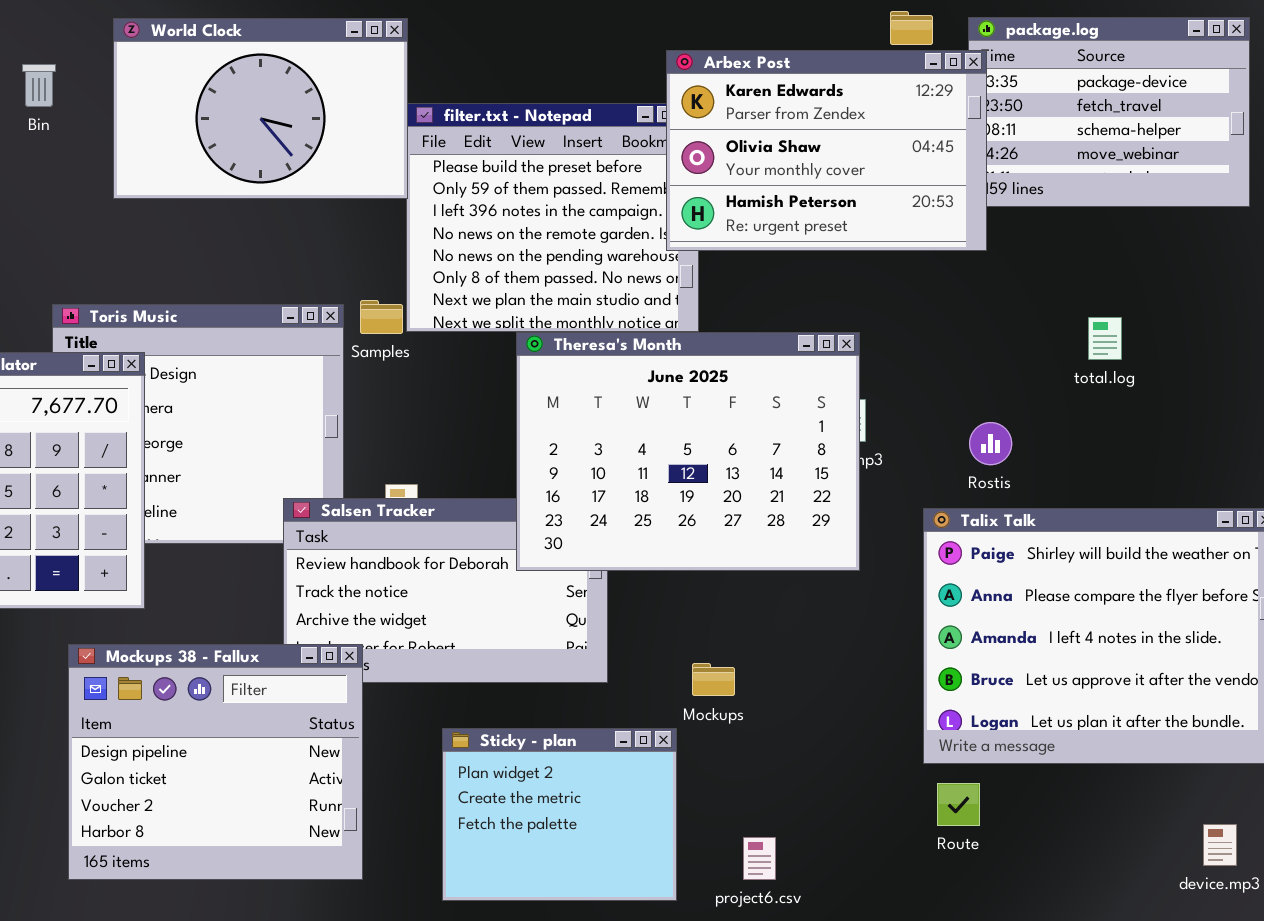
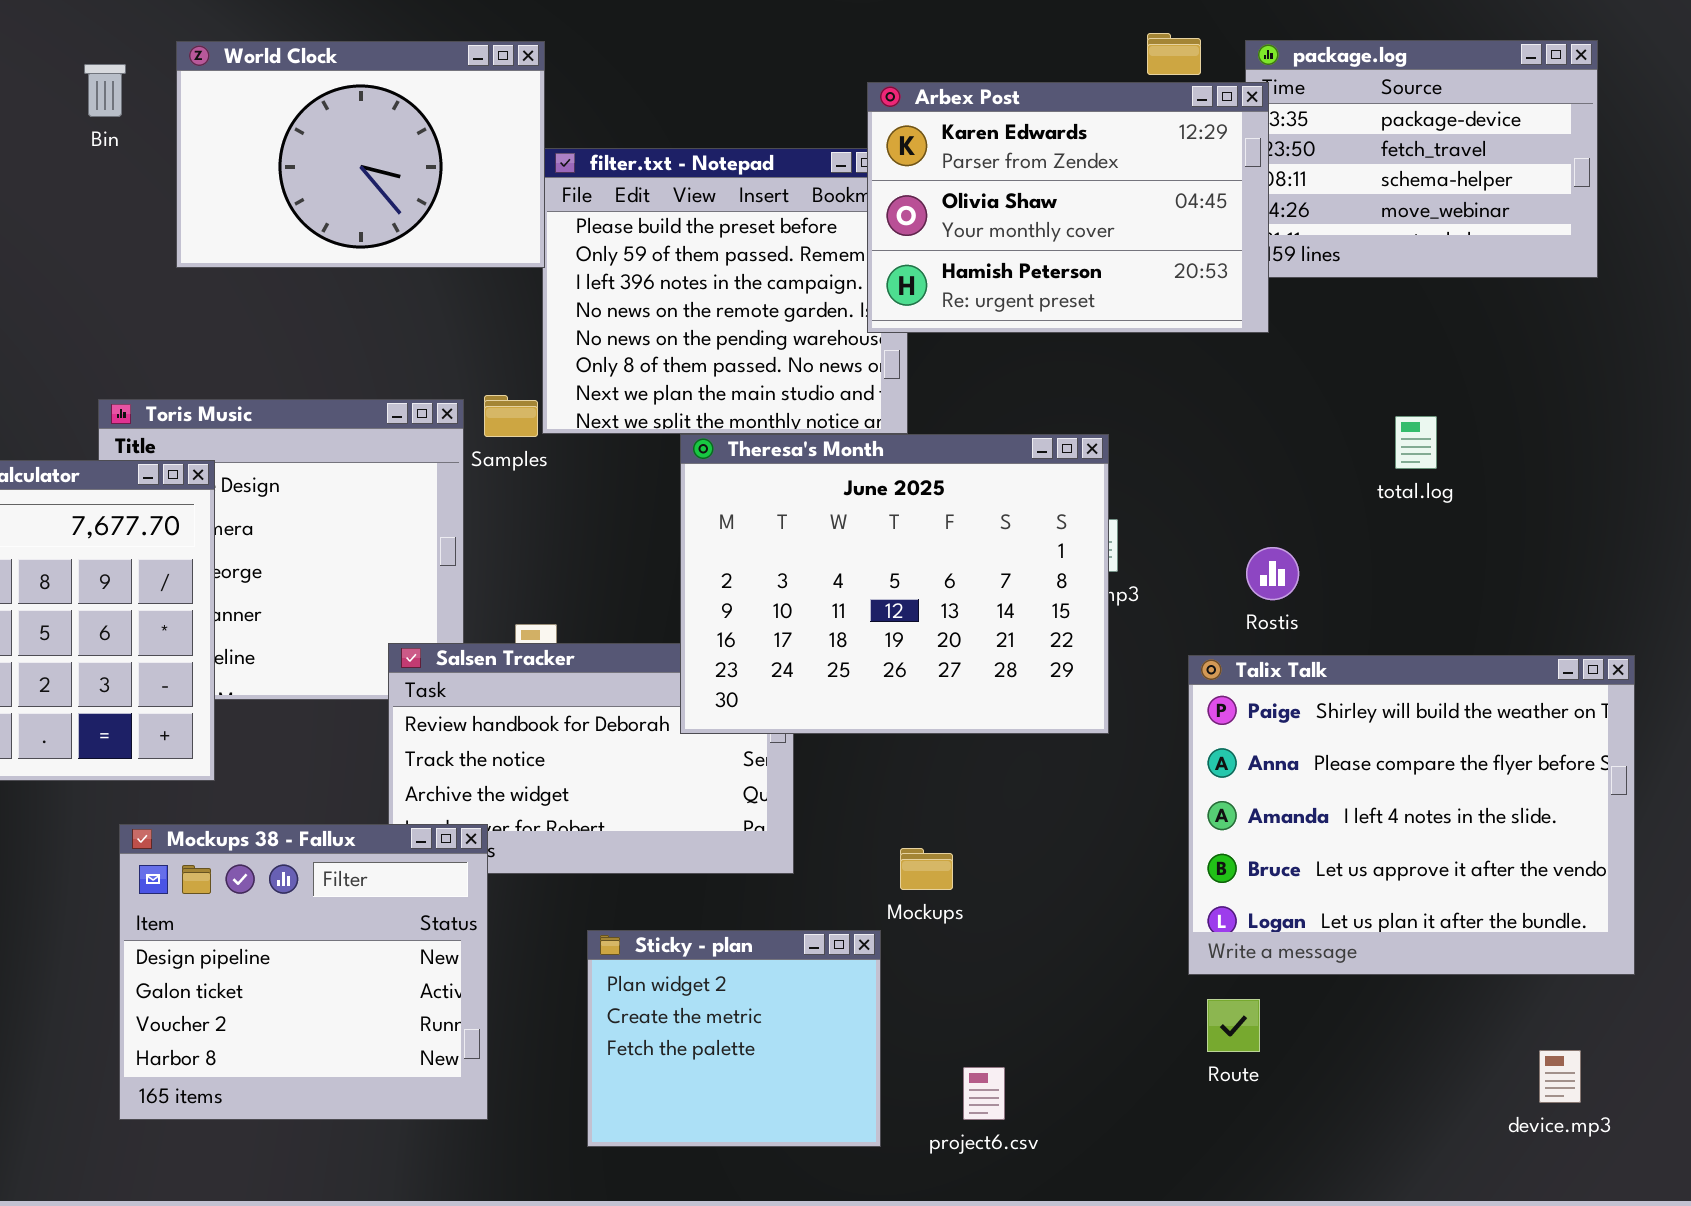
Bin: [22,64,56,107] -> [84,64,126,117], moved

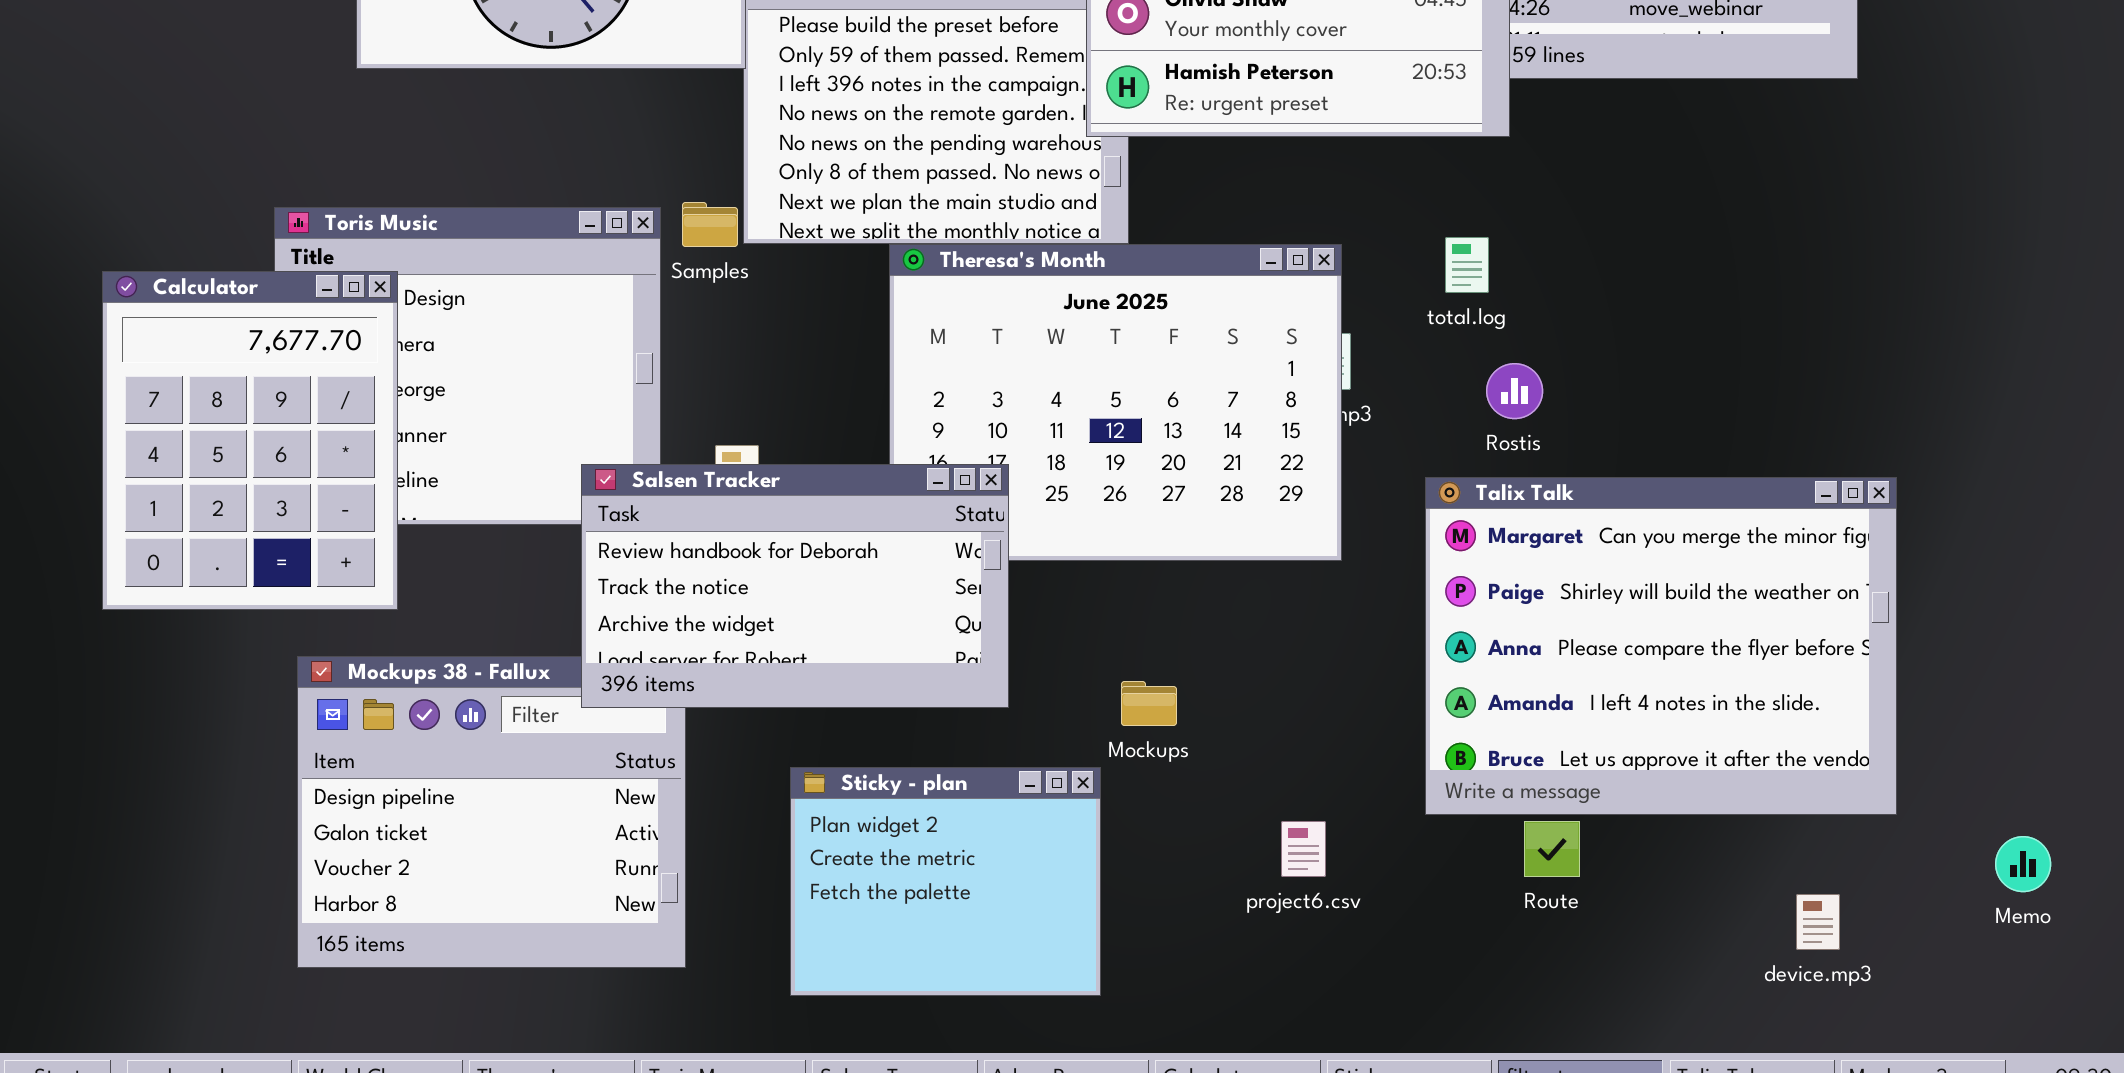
total.log: [1395,416,1437,469] -> [1445,237,1489,293], moved
Salsen Tracker: [388,643,794,874] -> [581,464,1009,708], raised
Talix Talk: [1188,655,1635,975] -> [1425,477,1897,815], scrolled up 1 row
Route: [1207,999,1260,1052] -> [1524,821,1580,877], moved
project6.csv: [963,1067,1005,1120] -> [1281,821,1326,877], moved

